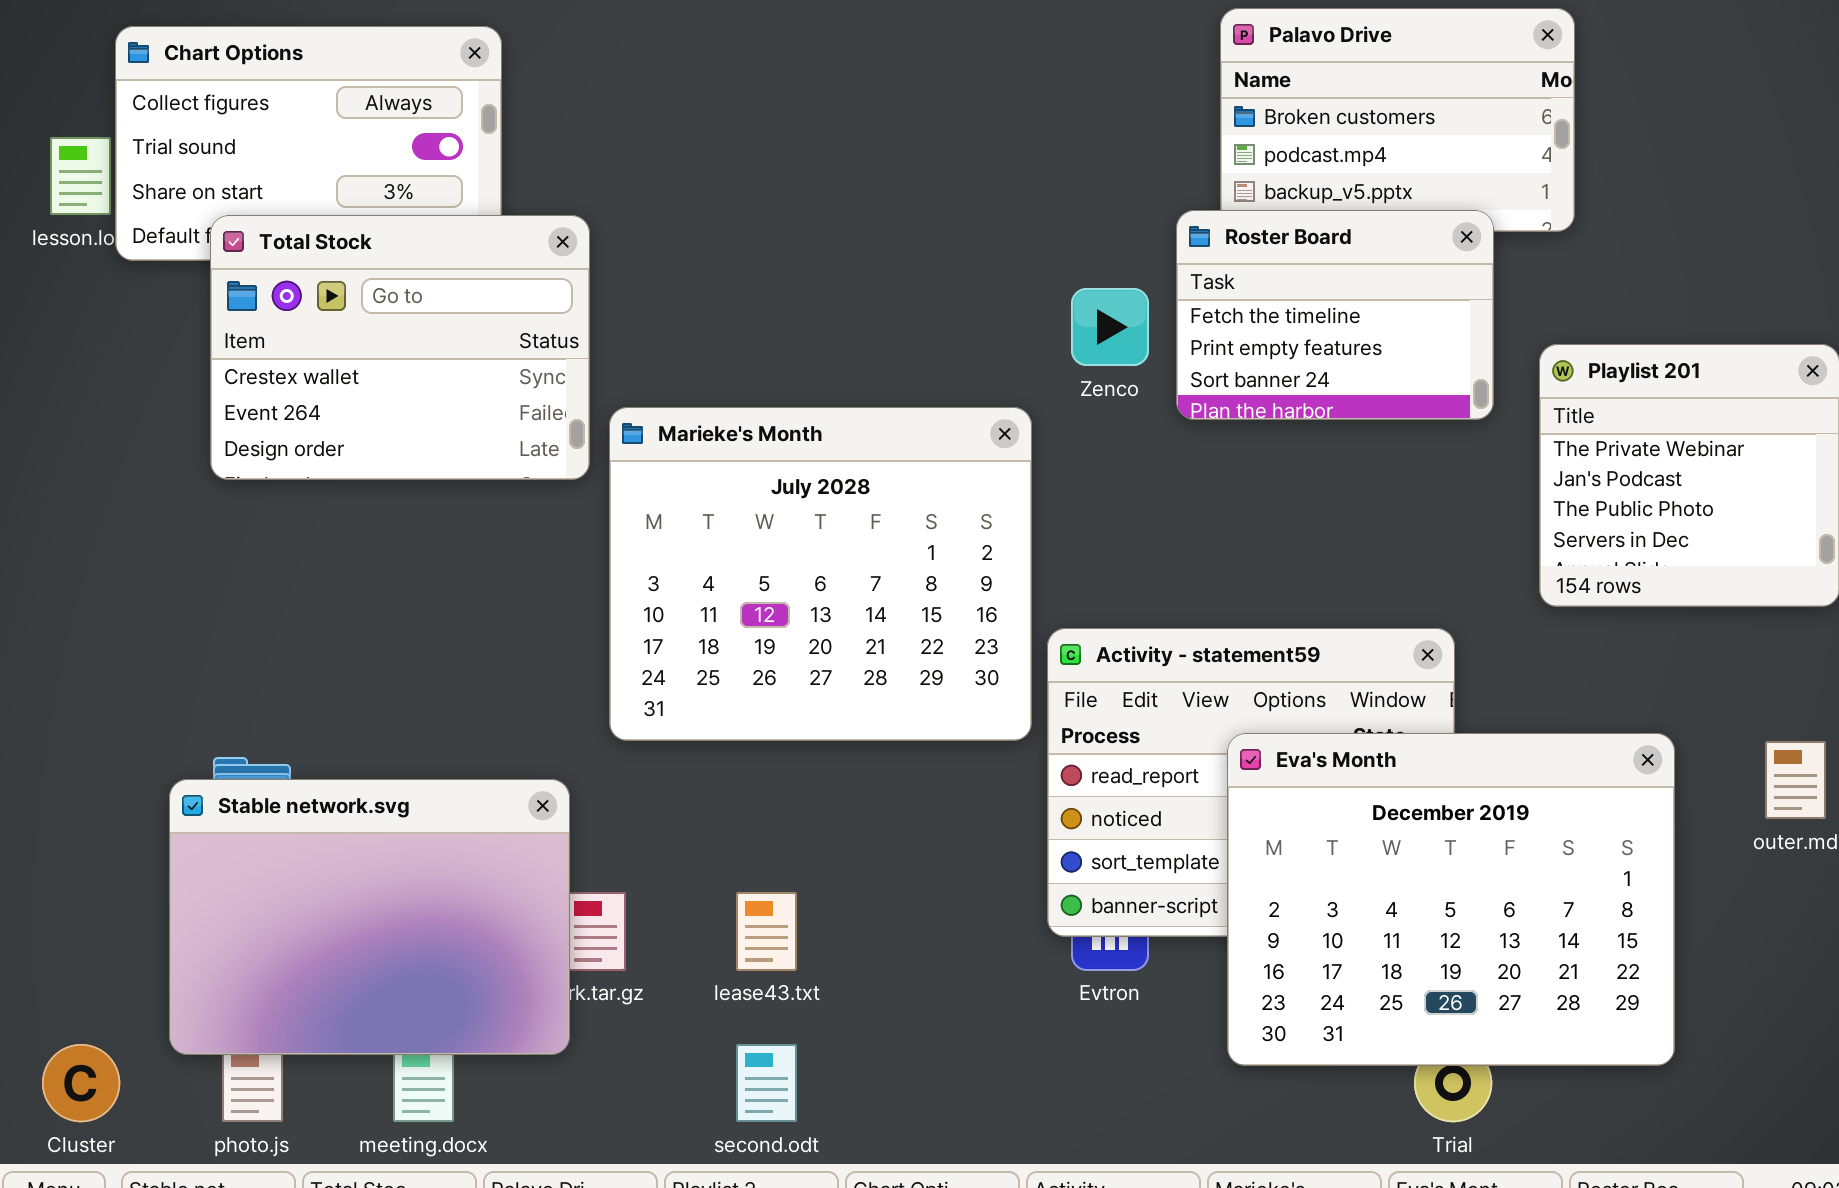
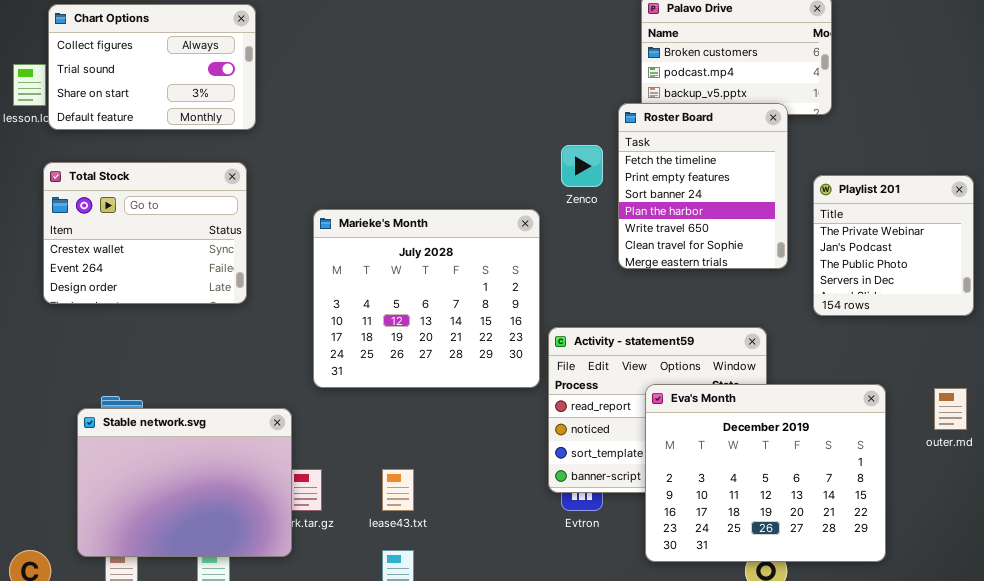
Roster Board: [1176,210,1494,420] -> [618,103,788,269], resized
Total Stock: [210,215,590,480] -> [43,162,247,304], moved

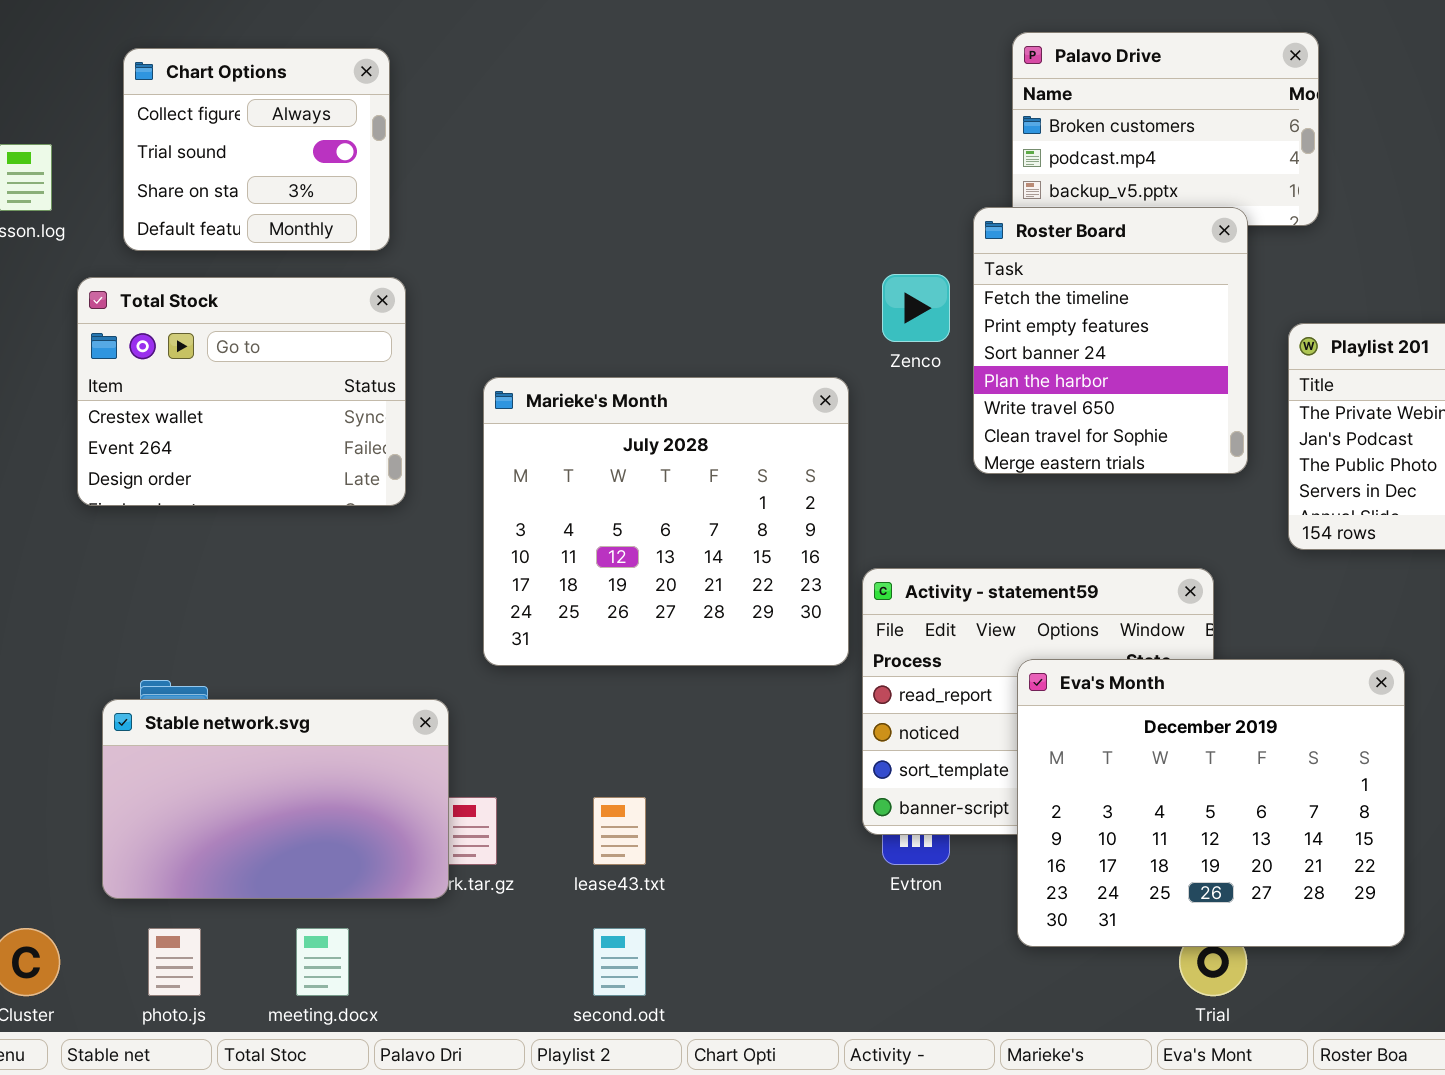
Chart Options: [48,4,256,130] -> [123,48,390,251], resized
Total Stock: [43,162,247,304] -> [77,277,406,506], moved
Stable network.svg: [77,408,292,557] -> [102,699,449,899], resized

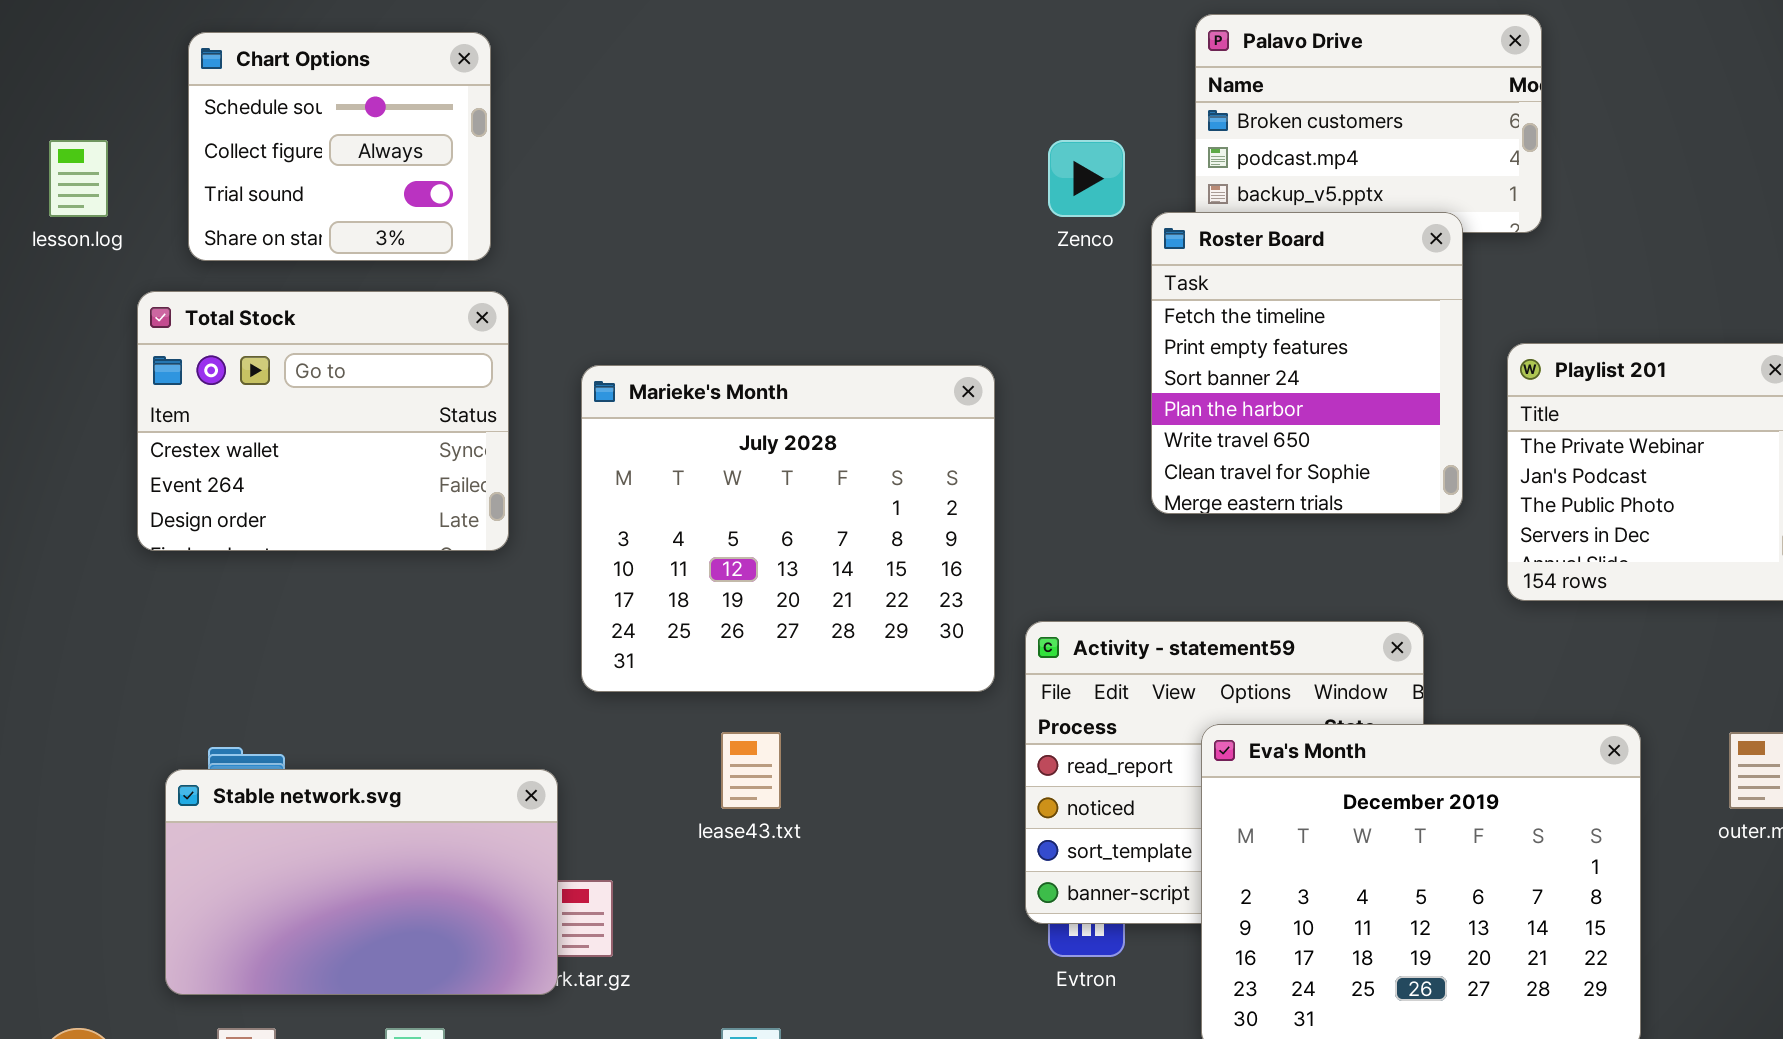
Chart Options: [123,48,390,251] -> [188,32,491,261], scrolled up 1 row
Zenco: [882,274,950,342] -> [1048,140,1125,217], moved
Marieke's Month: [483,377,849,666] -> [581,365,995,692], moved
lease43.txt: [593,797,646,865] -> [721,732,781,809], moved

